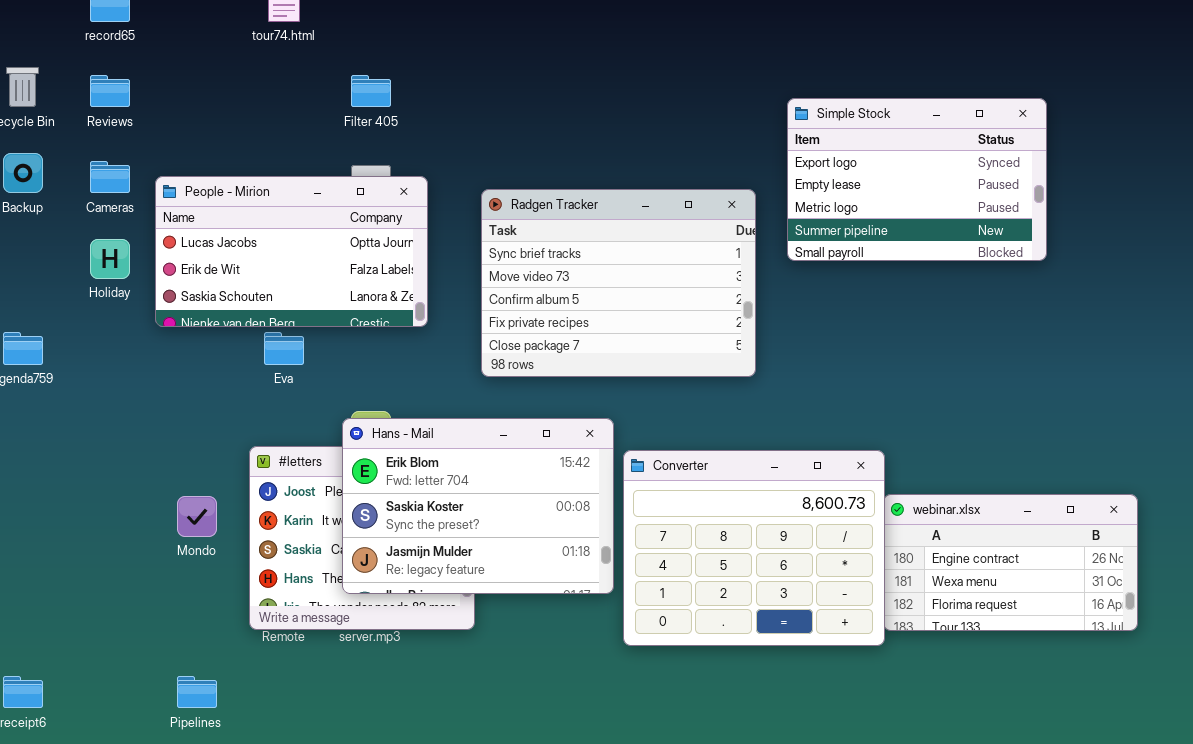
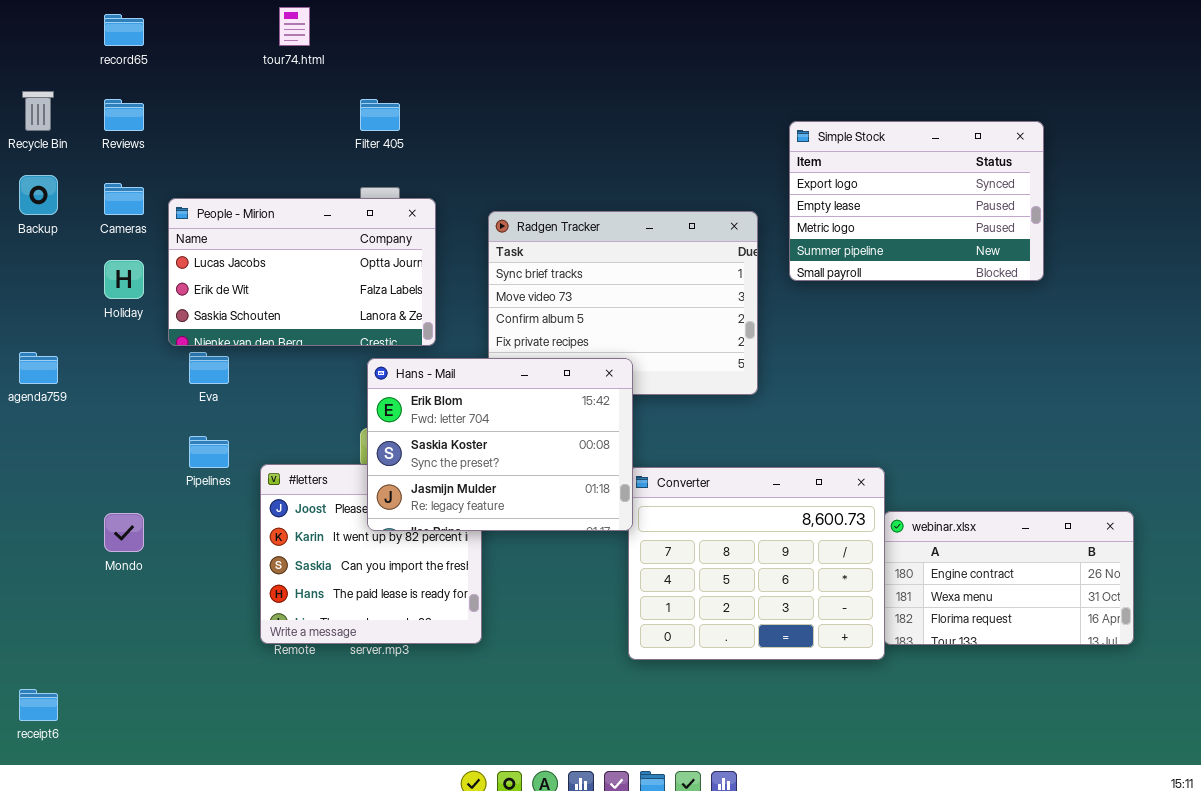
Eva: [264,332,304,365] -> [189,352,229,384], moved
Hans - Mail: [342,418,614,594] -> [367,358,633,531], moved
Mondo: [177,496,217,537] -> [104,513,144,552], moved
Pipelines: [177,676,217,708] -> [189,436,229,468], moved

